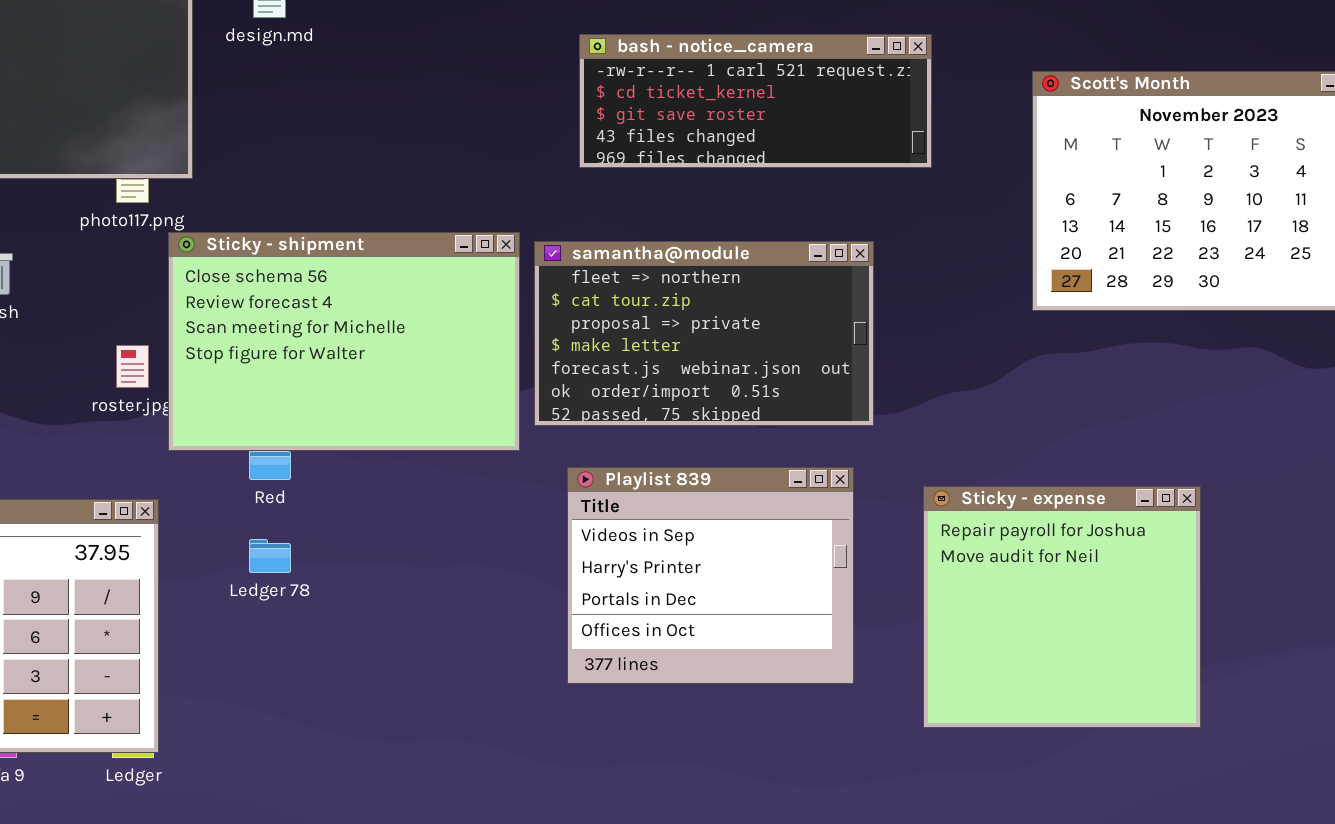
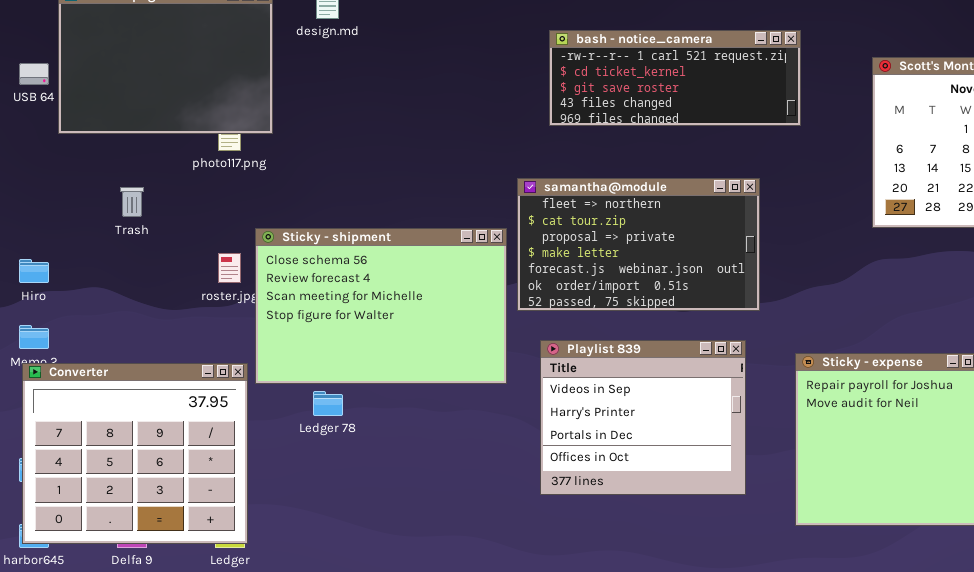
Sticky - shipment: [168,232,520,451] -> [255,228,507,384], moved

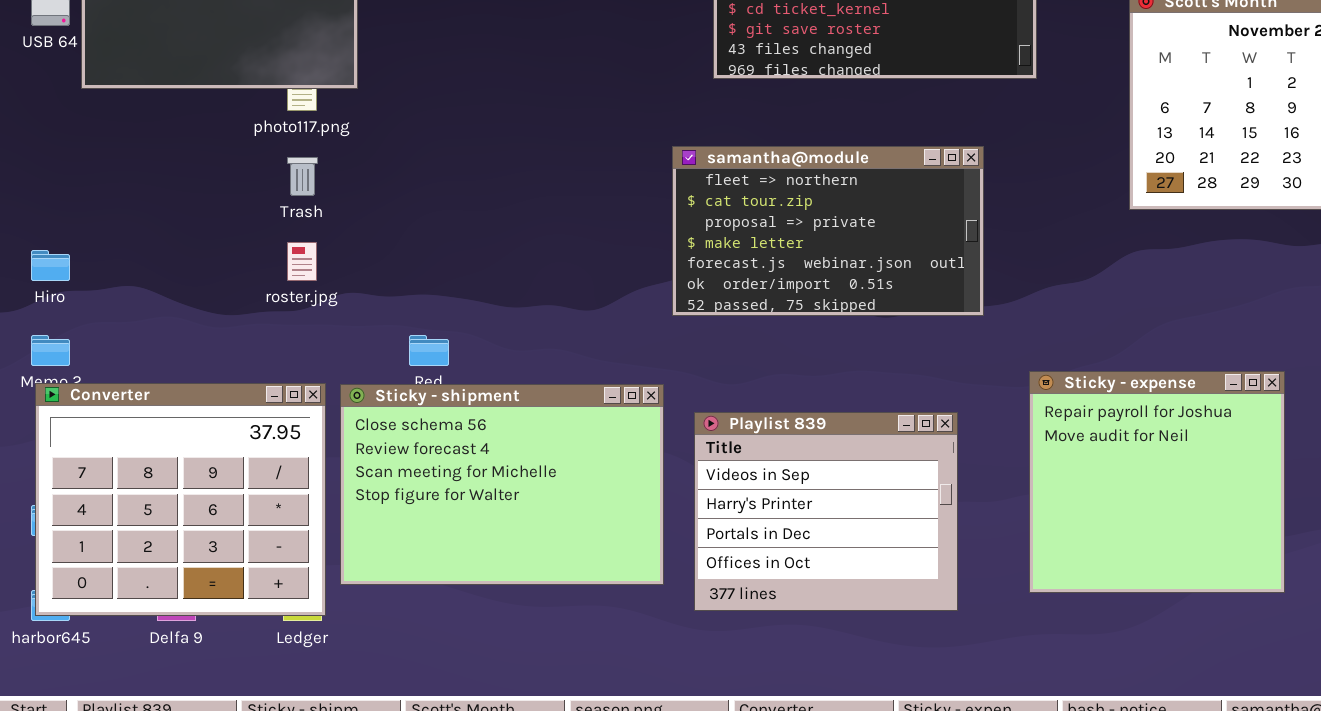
Trash: [120,187,144,217] -> [287,157,318,196], moved
Sticky - shipment: [255,228,507,384] -> [340,384,664,585], moved
Playlist 839: [540,340,746,495] -> [694,412,958,611], moved

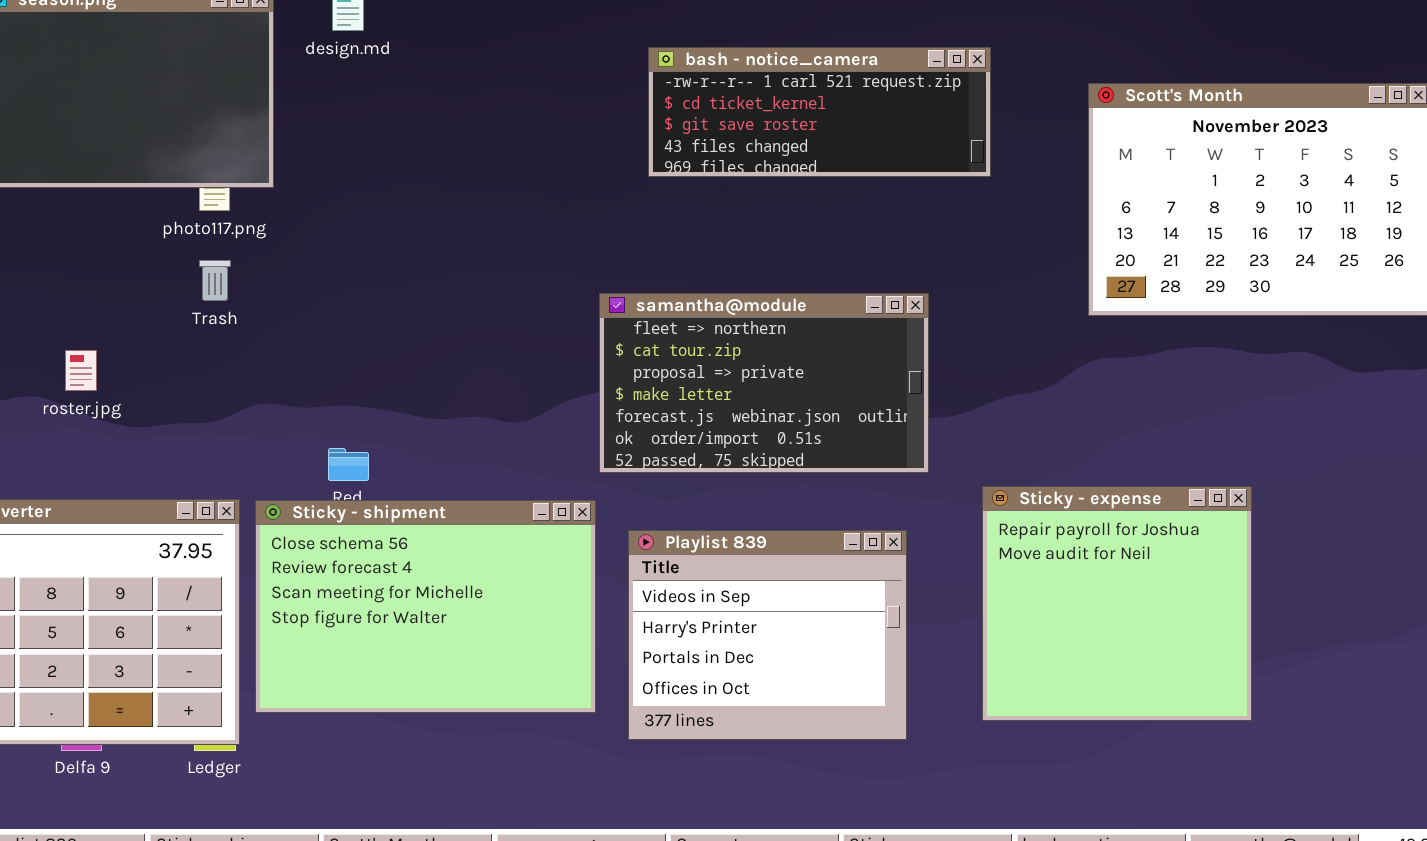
samantha@module: [672,146,984,316] -> [599,293,929,473], moved
roster.jpg: [287,242,317,281] -> [65,350,97,391], moved

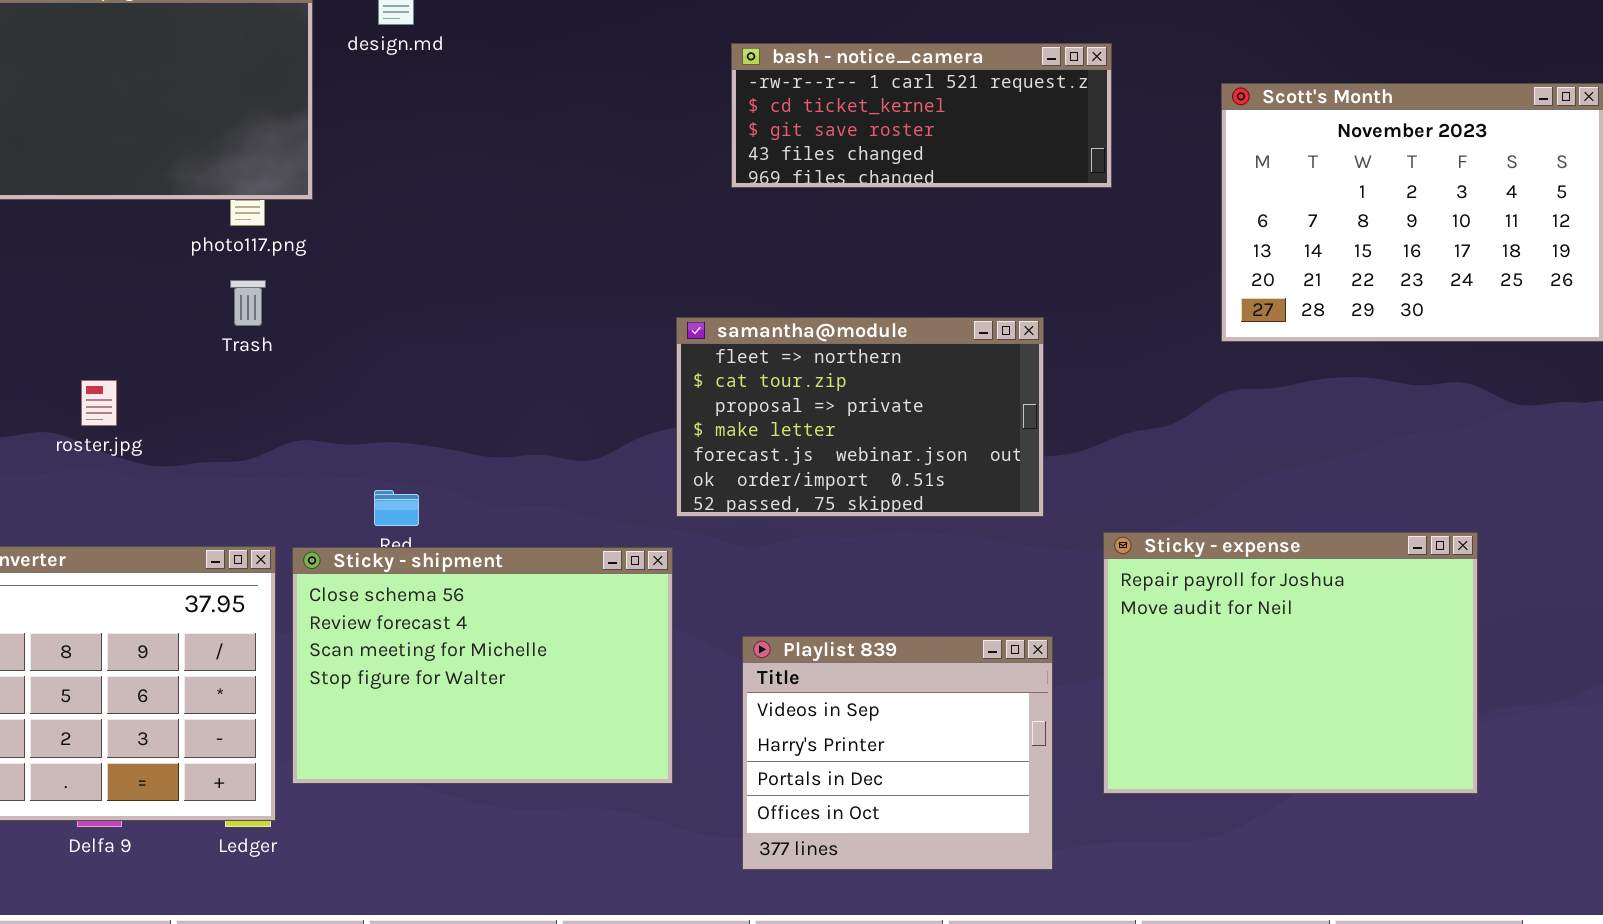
Sticky - expense: [982,486,1252,721] -> [1103,532,1478,794], resized
Playlist 839: [628,530,907,740] -> [742,636,1053,870], moved

